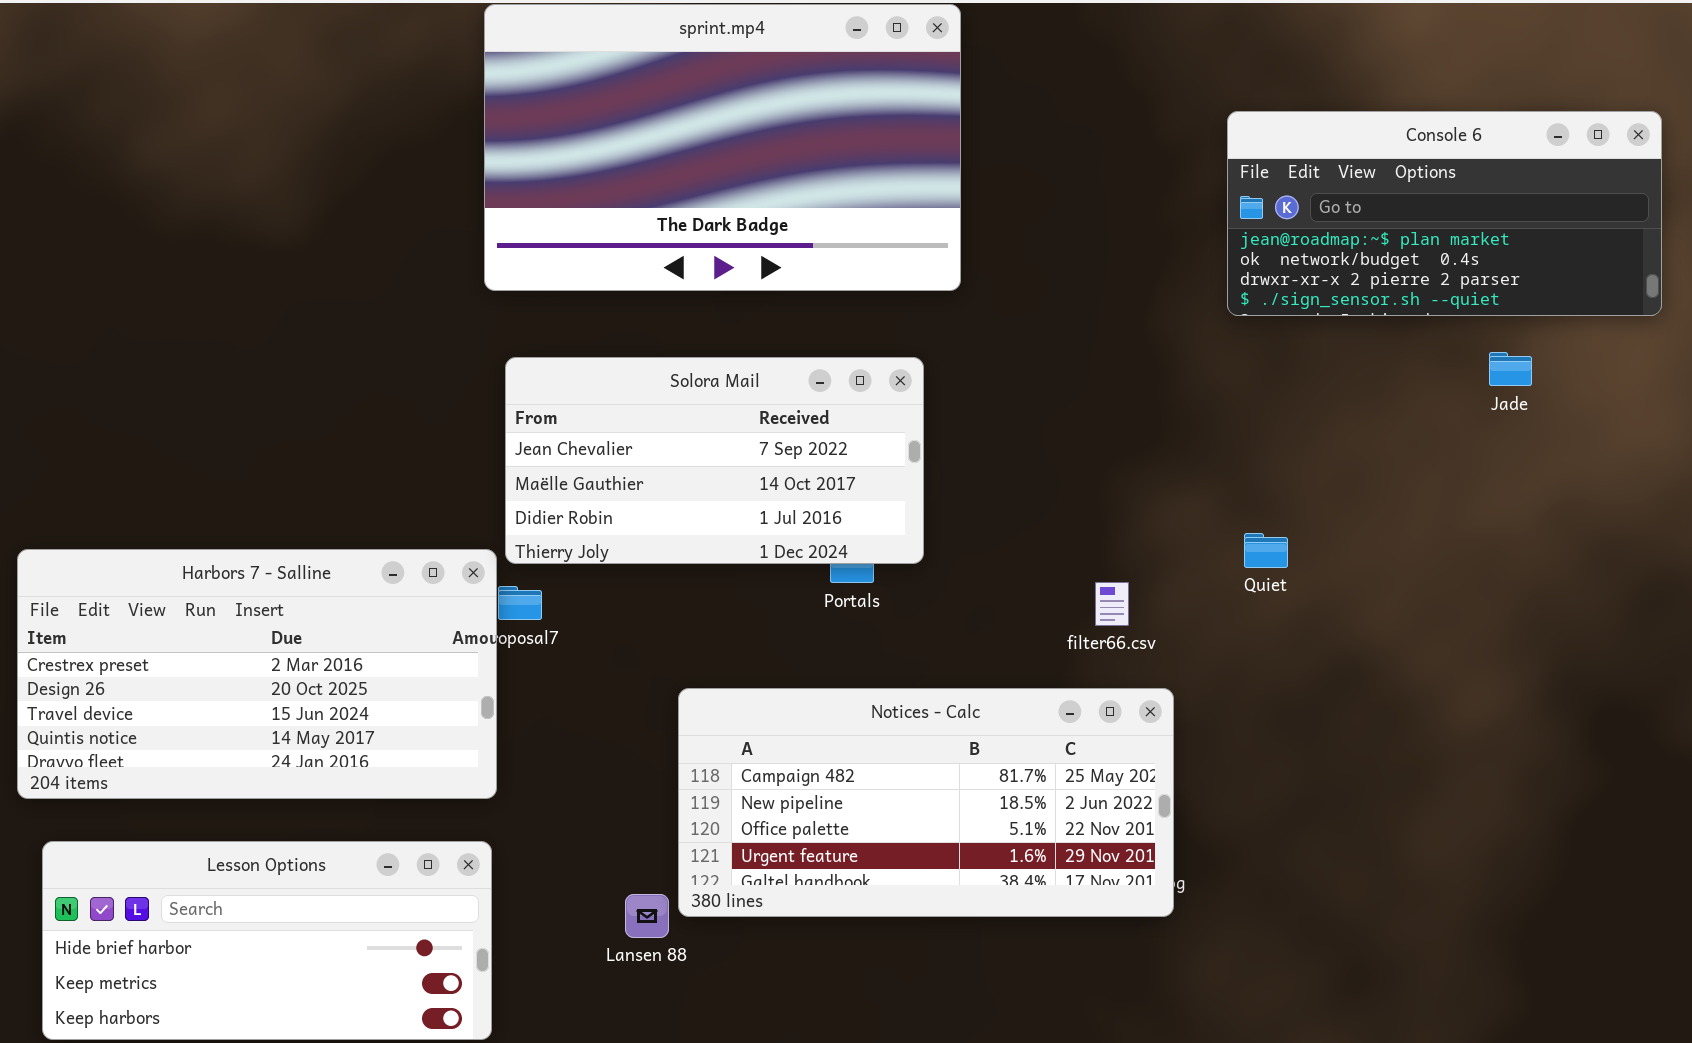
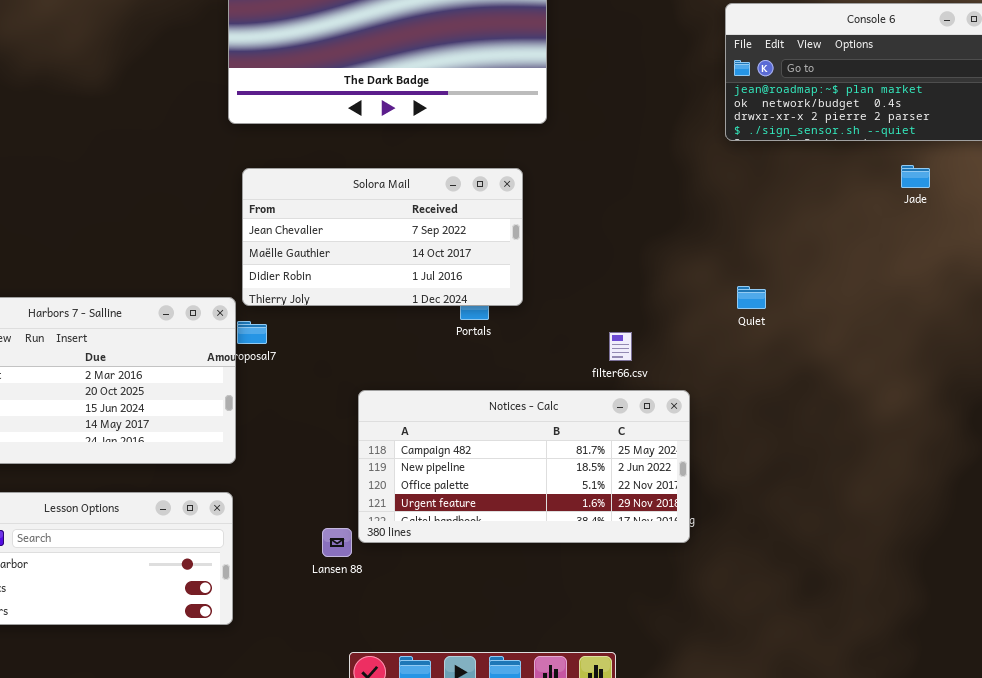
filter66.csv: [1095,582,1129,626] -> [609,332,632,361], moved

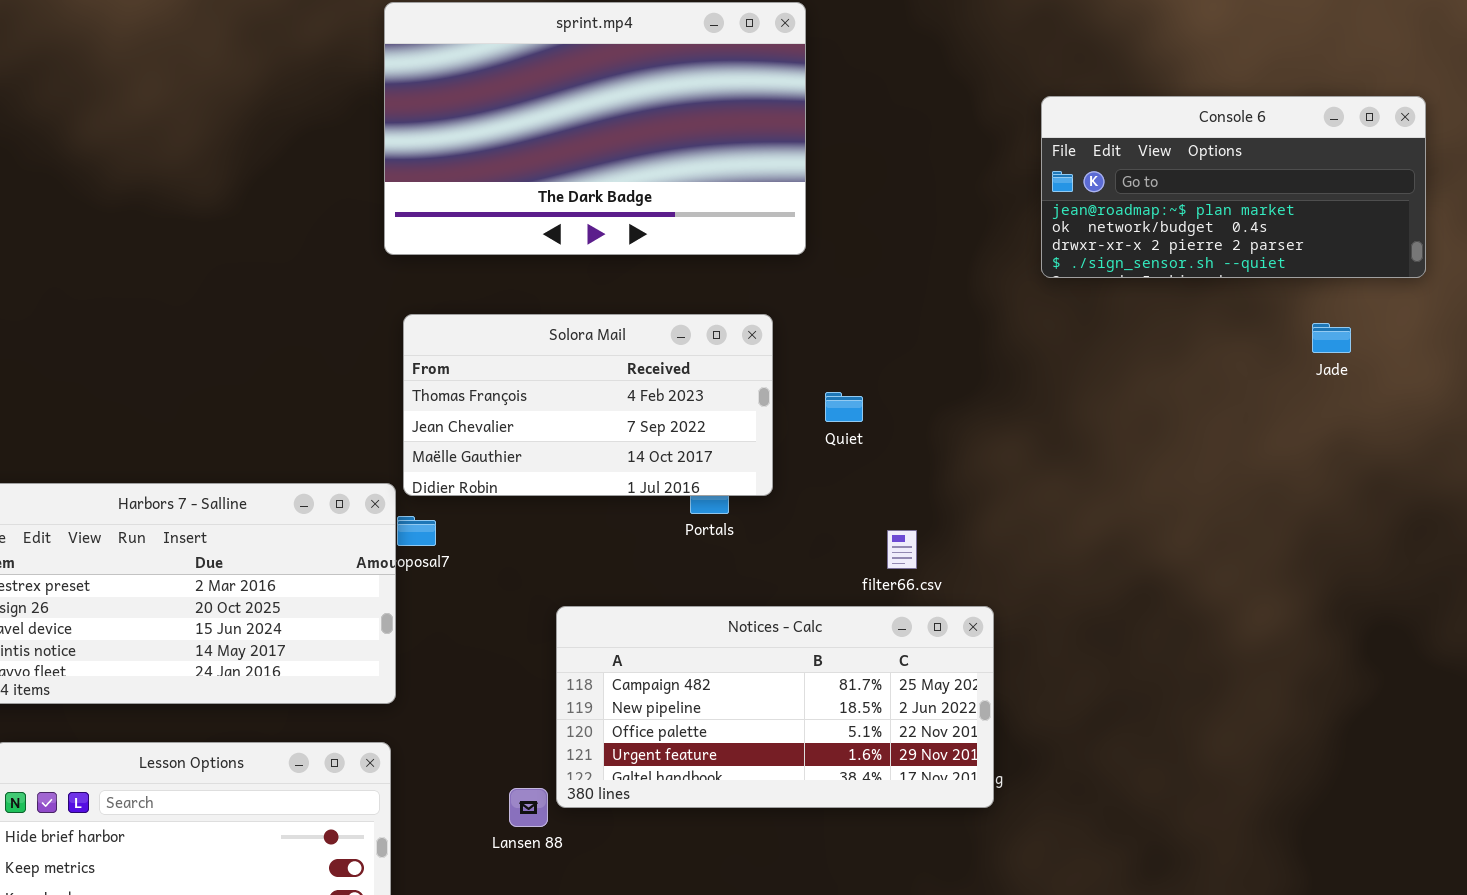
Jade: [901,165,930,188] -> [1312,323,1351,353], moved
Solora Mail: [242,168,523,306] -> [403,314,773,496], scrolled up 1 row
Quiet: [737,286,766,309] -> [825,392,863,422], moved

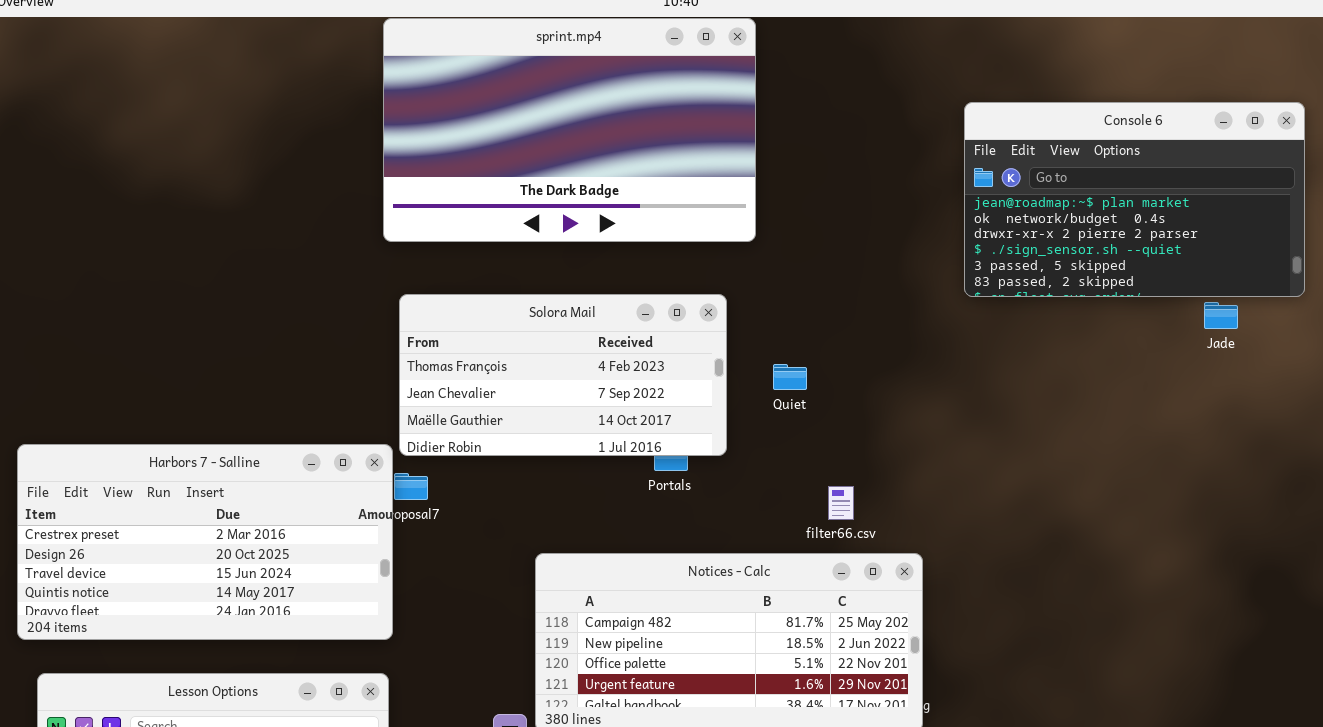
Console 6: [1041,96,1426,278] -> [964,102,1305,297], resized

